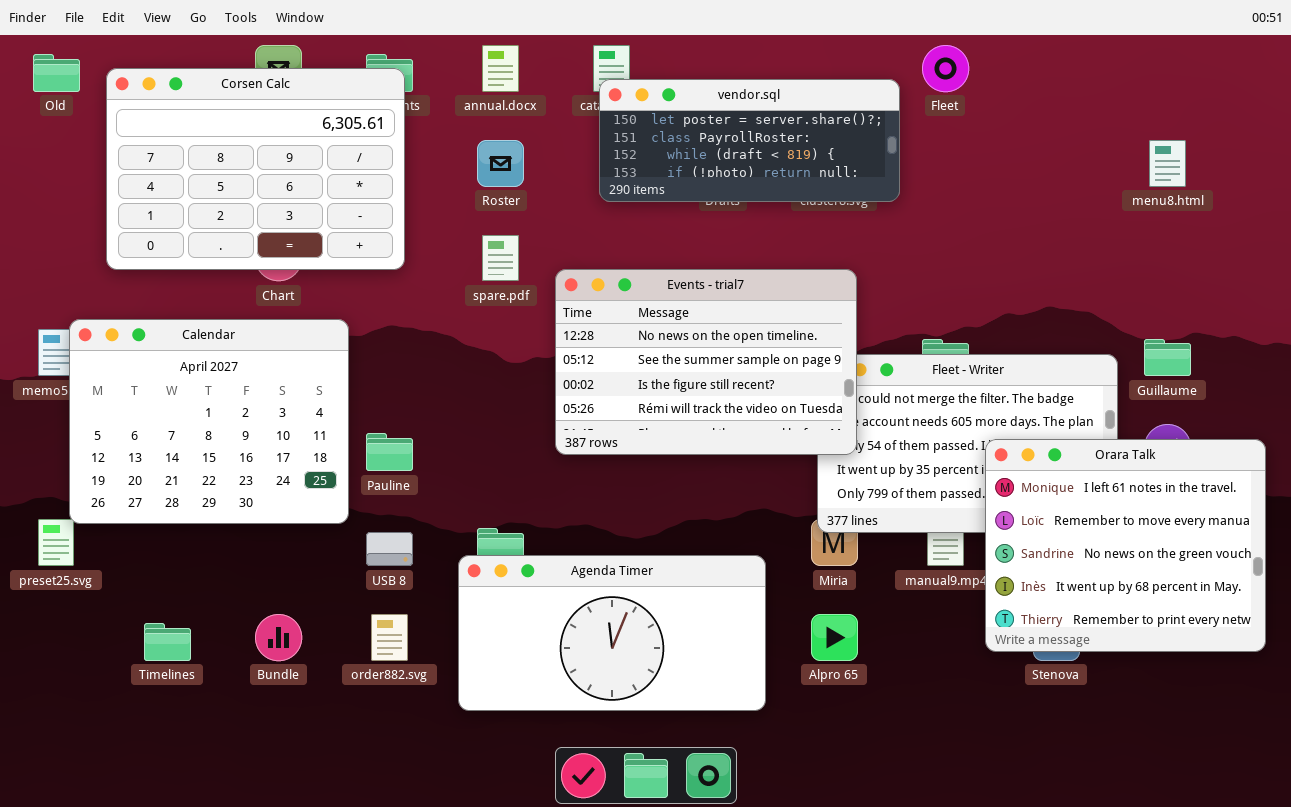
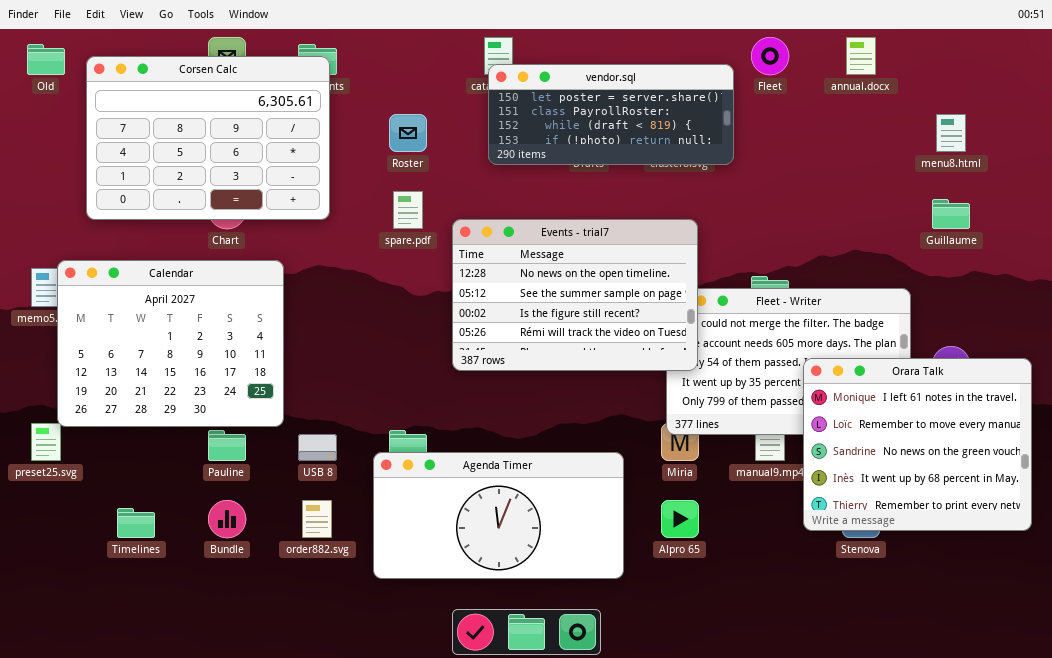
annual.docx: [482,45,519,92] -> [846,37,876,75], moved
Guillaume: [1144,339,1191,376] -> [932,199,970,229], moved
Pauline: [366,433,413,471] -> [208,430,246,461], moved

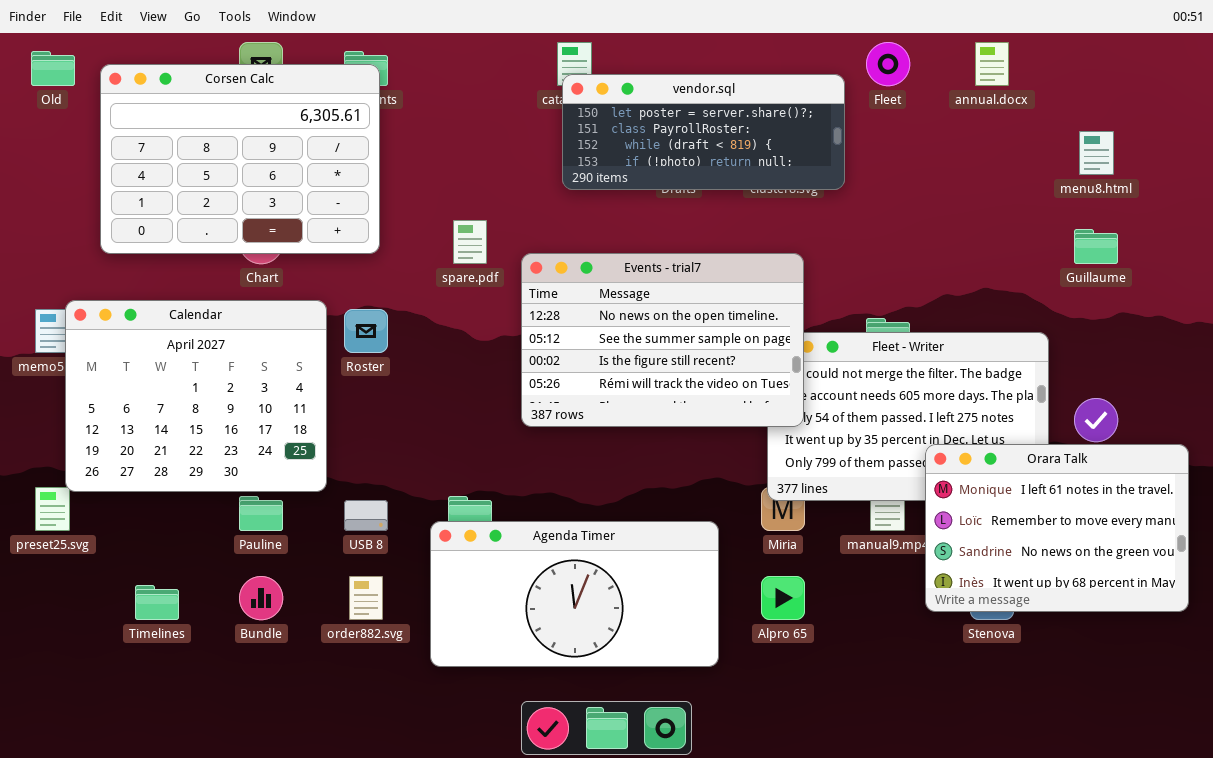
Roster: [389,114,427,152] -> [344,309,388,353], moved
Orara Talk: [803,358,1032,531] -> [925,444,1189,612], resized

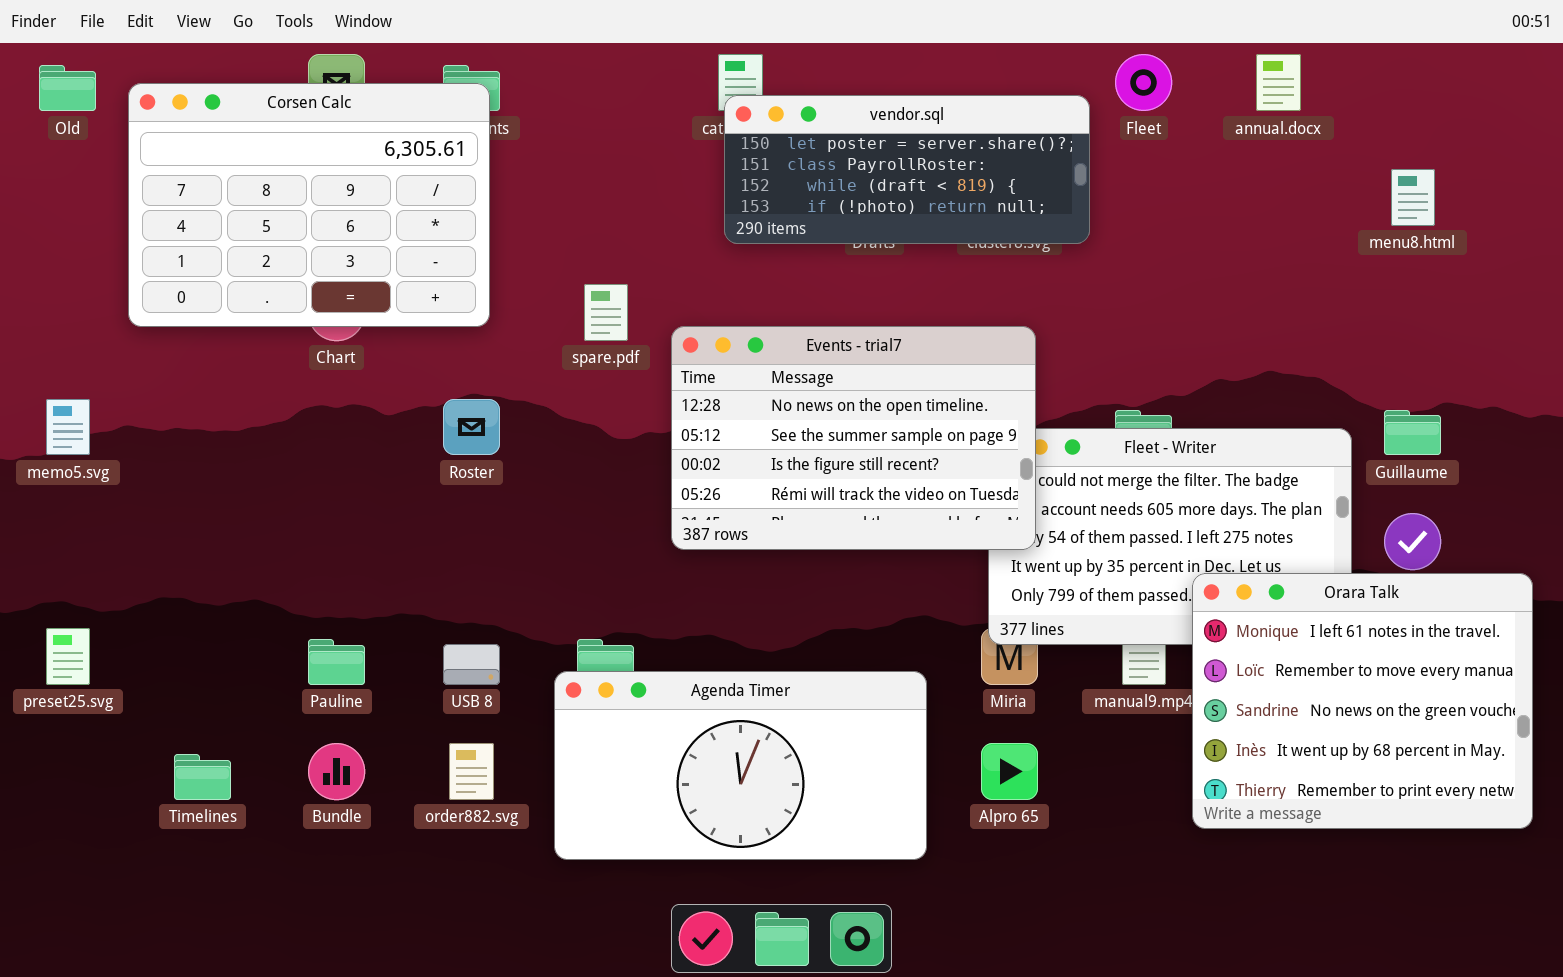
Guillaume: [1074,229,1118,264] -> [1384,410,1441,455], moved
Calendar: [65,300,327,492] -> none, closed
Orara Talk: [925,444,1189,612] -> [1192,573,1533,829], resized

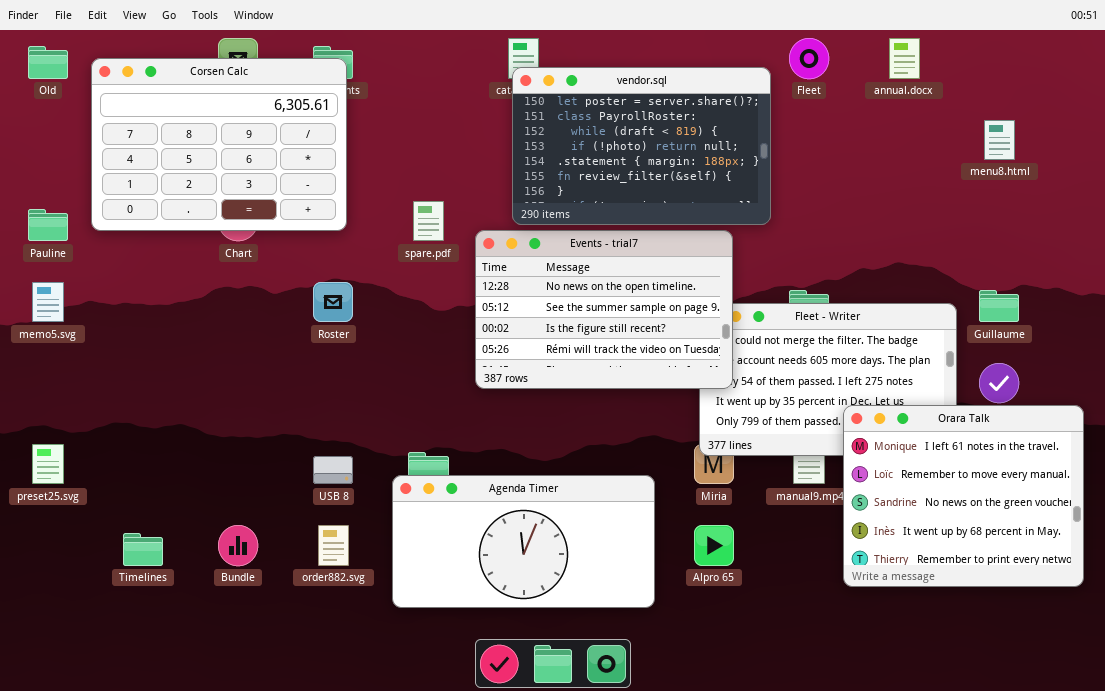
vendor.sql: [724,95,1090,244] -> [512,67,771,225], resized
Pauline: [308,639,365,685] -> [28,209,68,241], moved

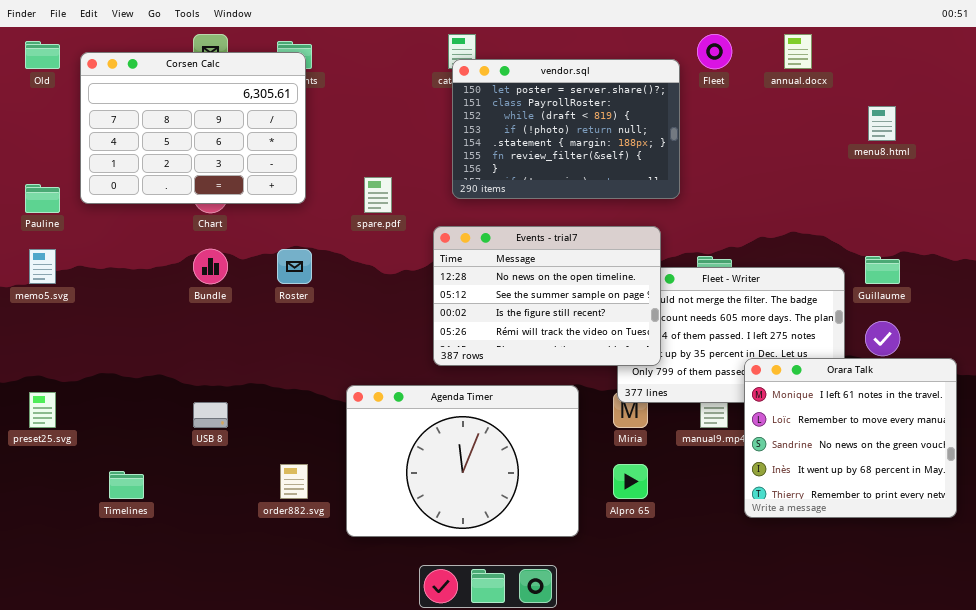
Events - trial7: [475,230,733,389] -> [433,226,661,366], moved
USB 8: [313,456,353,484] -> [193,402,228,428], moved
Agenda Timer: [392,475,655,608] -> [346,385,579,537], resized
Bundle: [218,525,258,566] -> [193,249,228,284], moved

